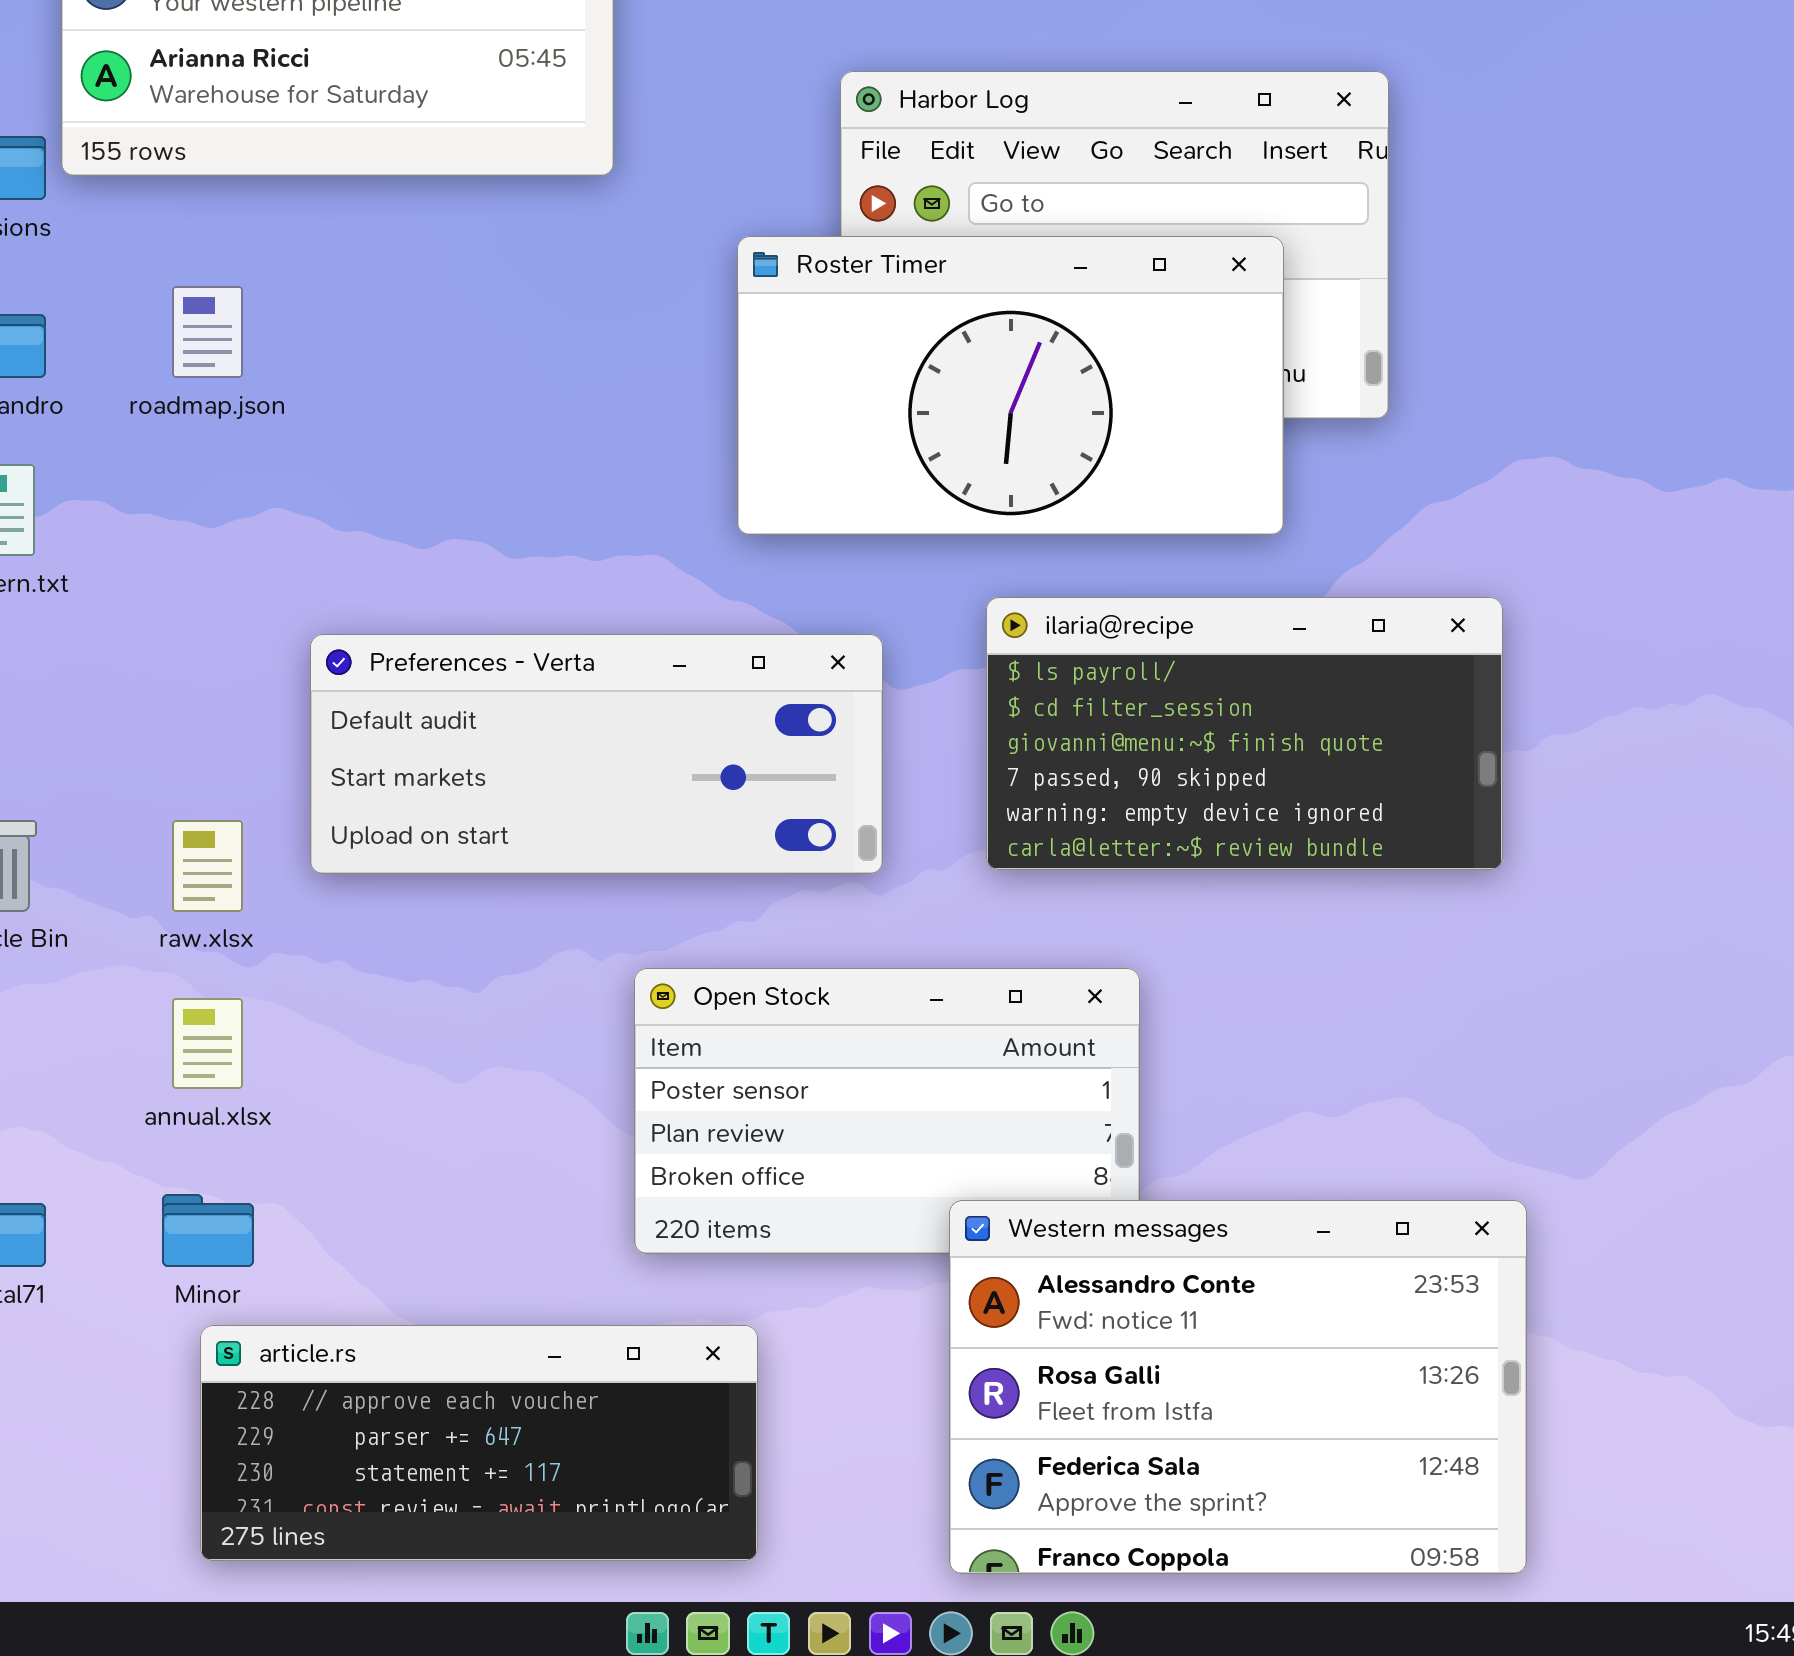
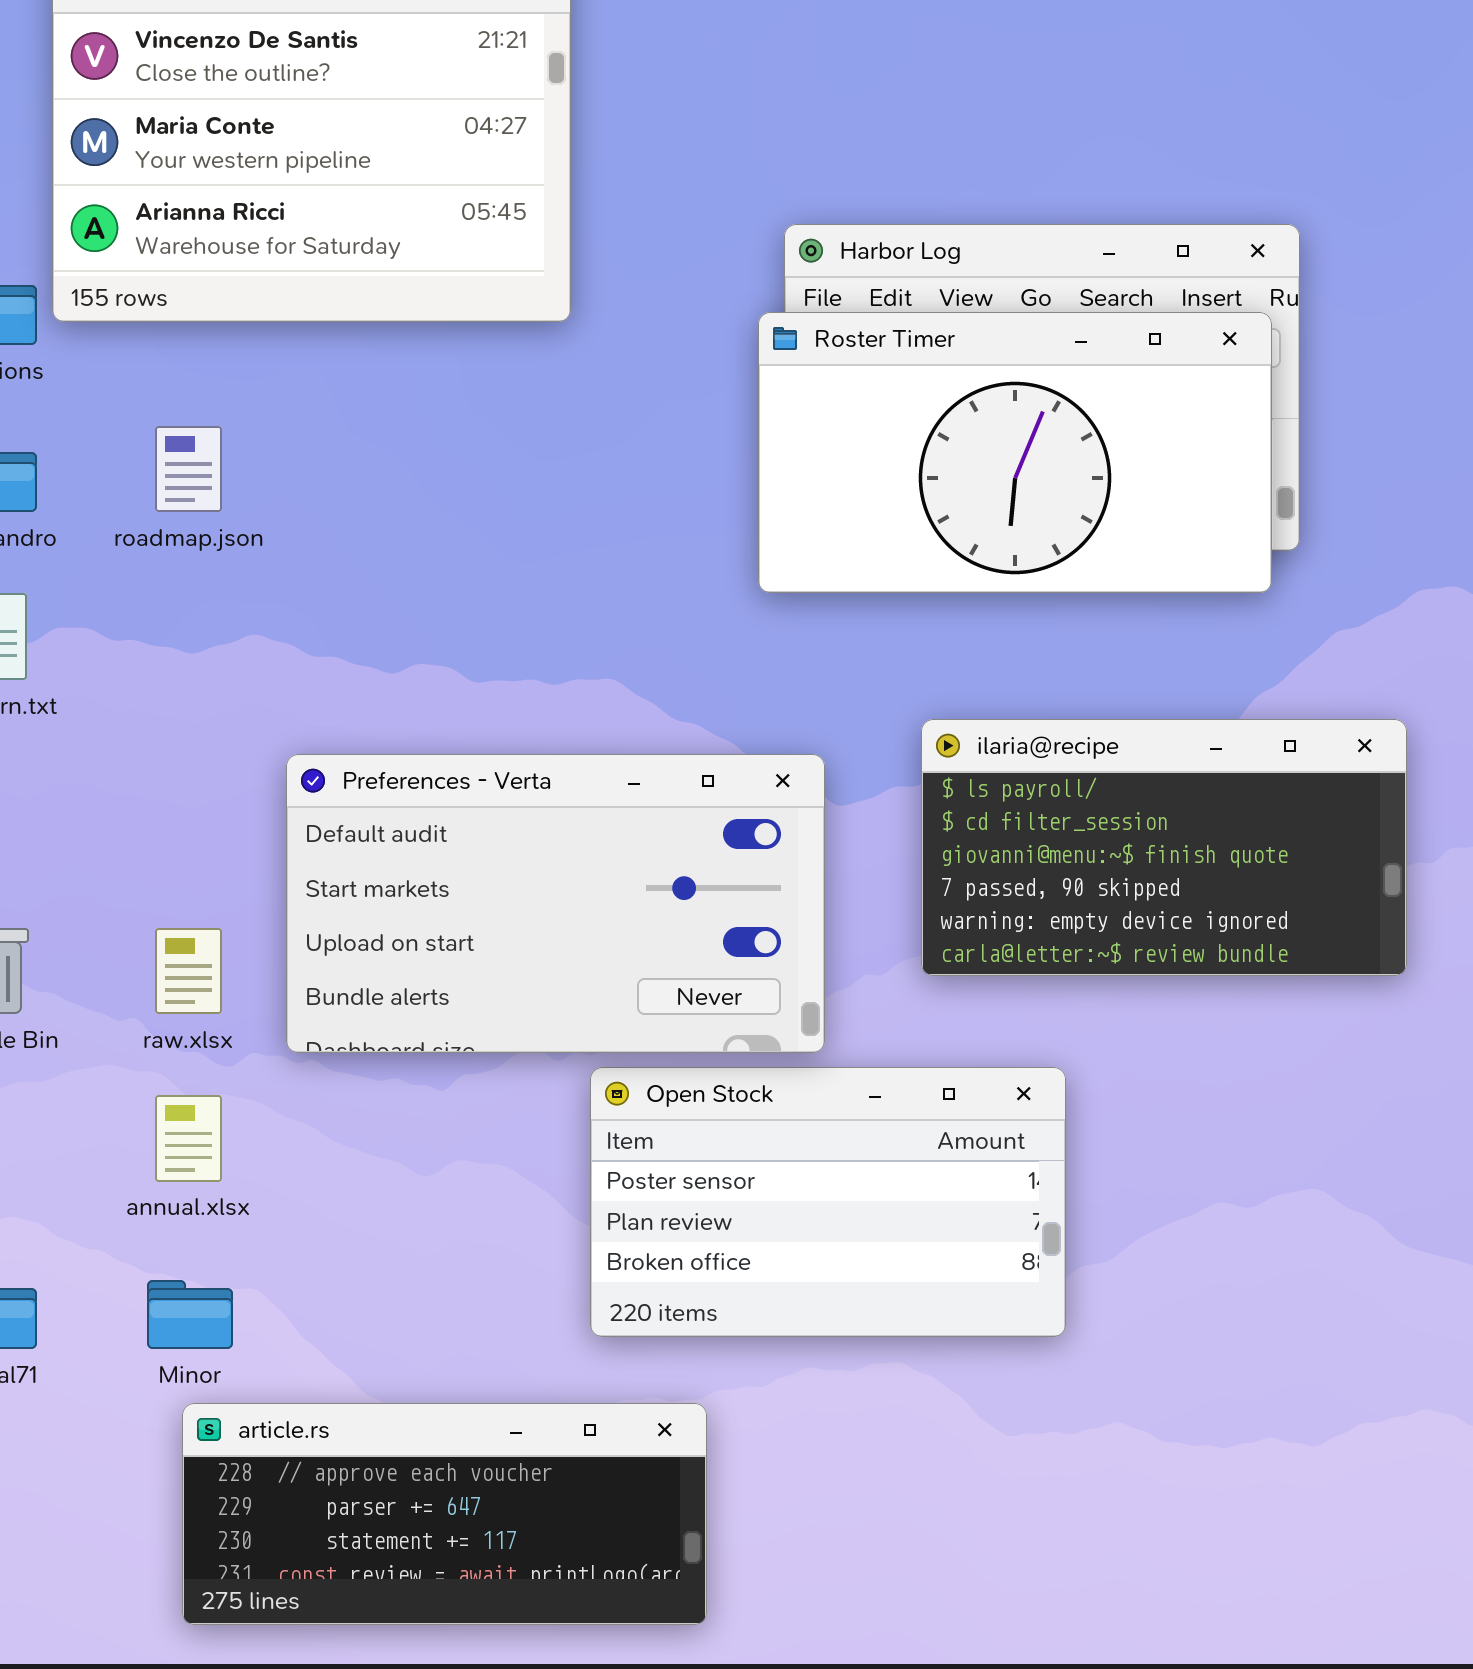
Roster Timer: [737,236,1284,535] -> [758,312,1272,593], moved
Preferences - Verta: [310,634,883,874] -> [286,754,825,1053], resized
Western messages: [949,1200,1527,1574] -> none, closed

